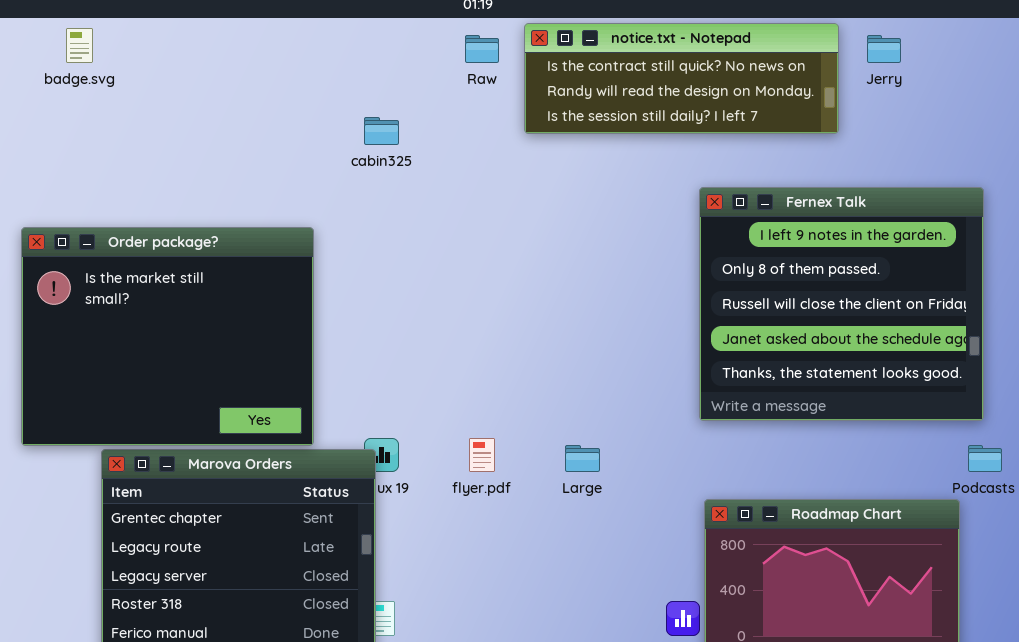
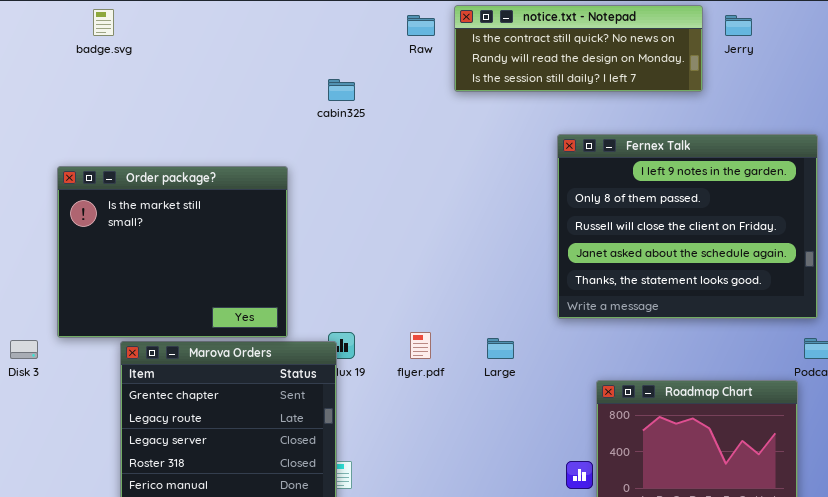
Fernex Talk: [699,187,984,421] -> [557,134,818,319], resized

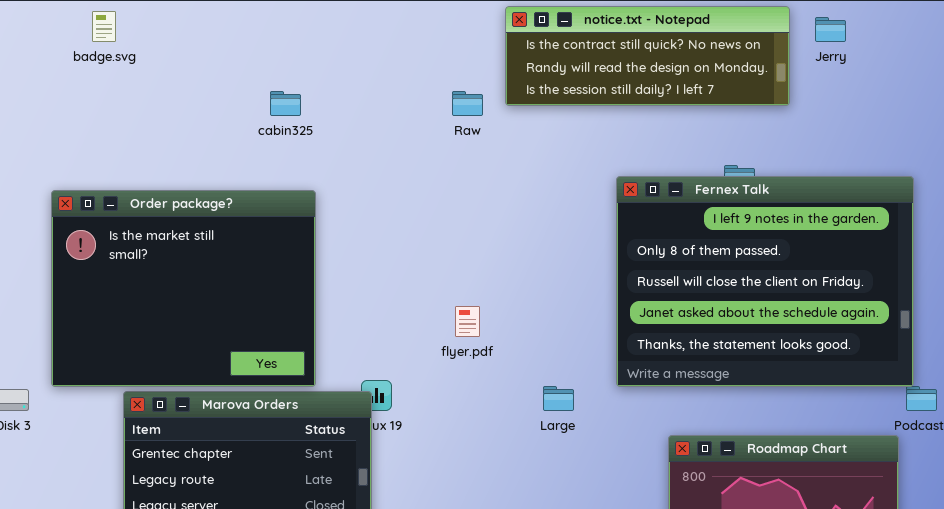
Raw: [407,15,435,36] -> [452,91,483,116], moved
cabin325: [328,79,355,101] -> [270,91,301,116], moved
Fernex Talk: [557,134,818,319] -> [616,176,914,387], moved
flyer.pdf: [410,332,431,359] -> [455,306,480,337], moved

